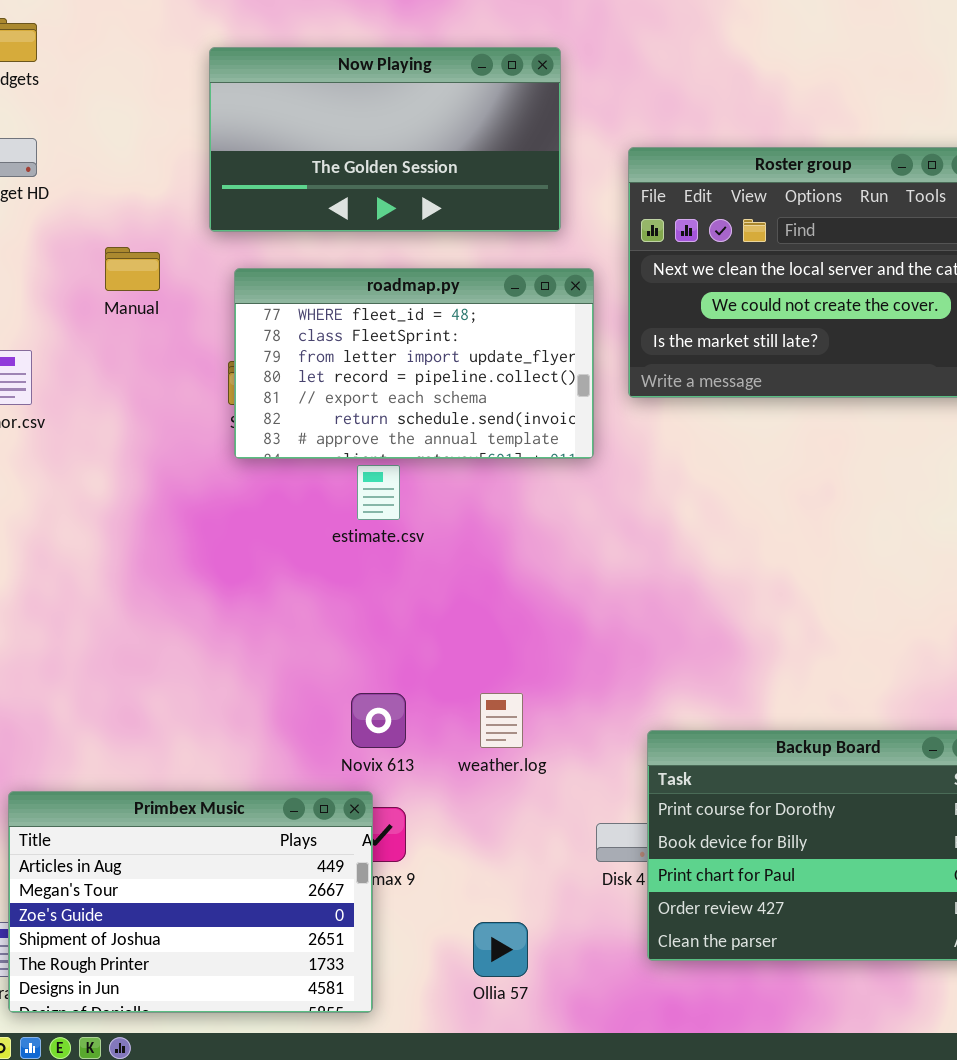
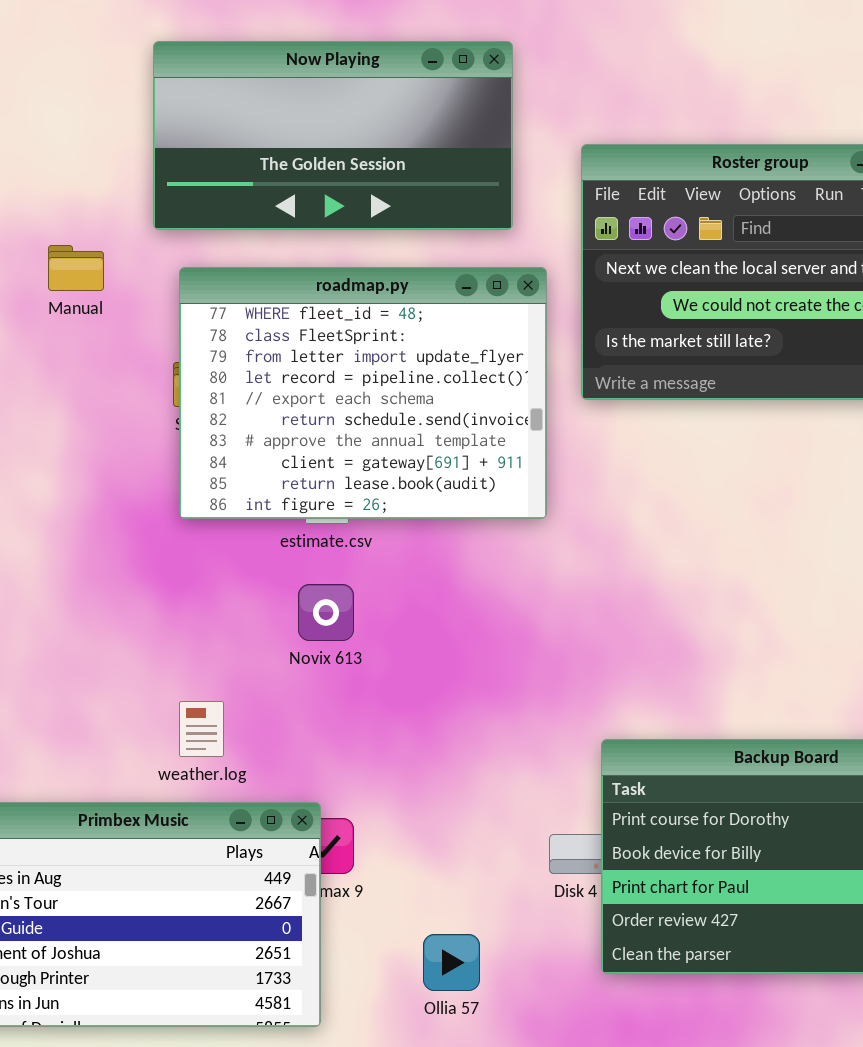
roadmap.py: [234,268,594,459] -> [179,267,547,519], resized
Novix 613: [351,693,406,748] -> [298,584,354,641], moved
weather.log: [480,693,523,748] -> [179,701,224,757], moved

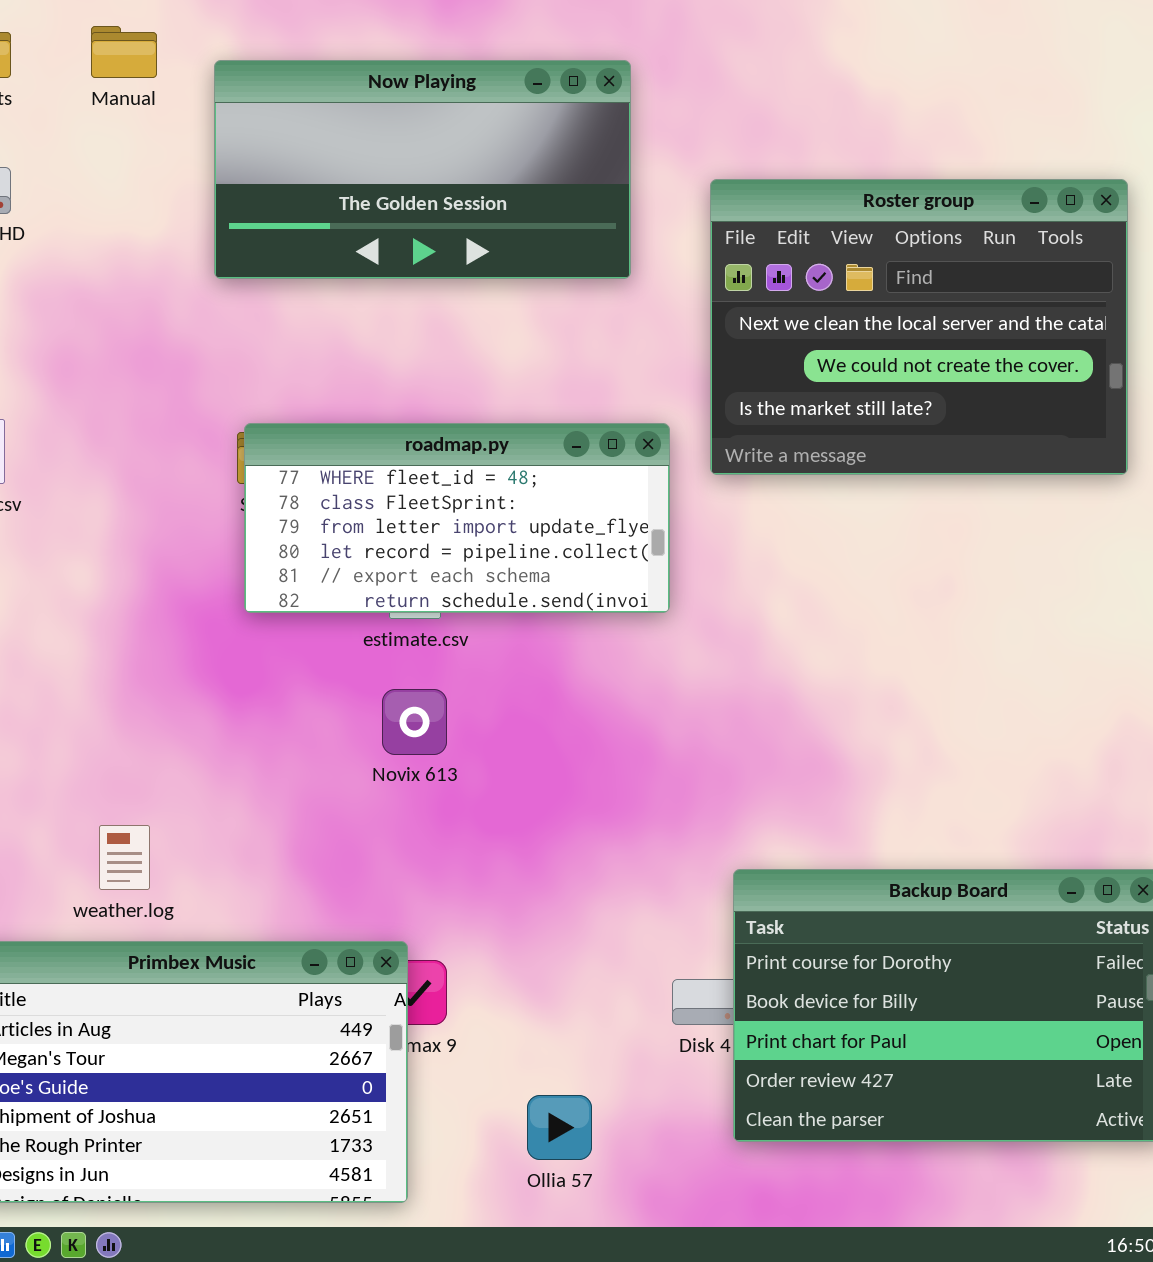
Manual: [48,245,104,291] -> [91,26,157,78], moved
roadmap.py: [179,267,547,519] -> [244,423,670,613], resized
weather.log: [179,701,224,757] -> [99,825,150,890], moved

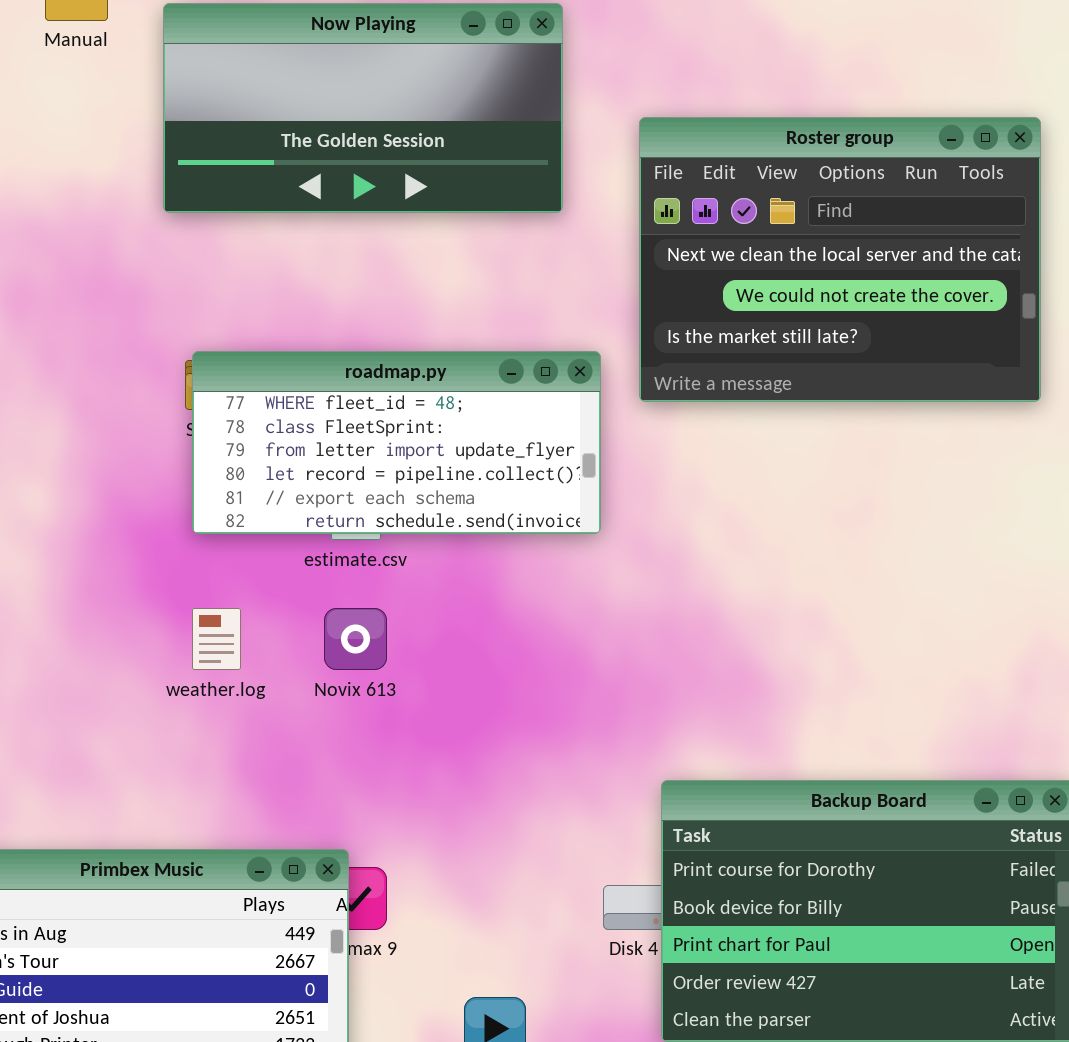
weather.log: [99,825,150,890] -> [192,608,241,670], moved

